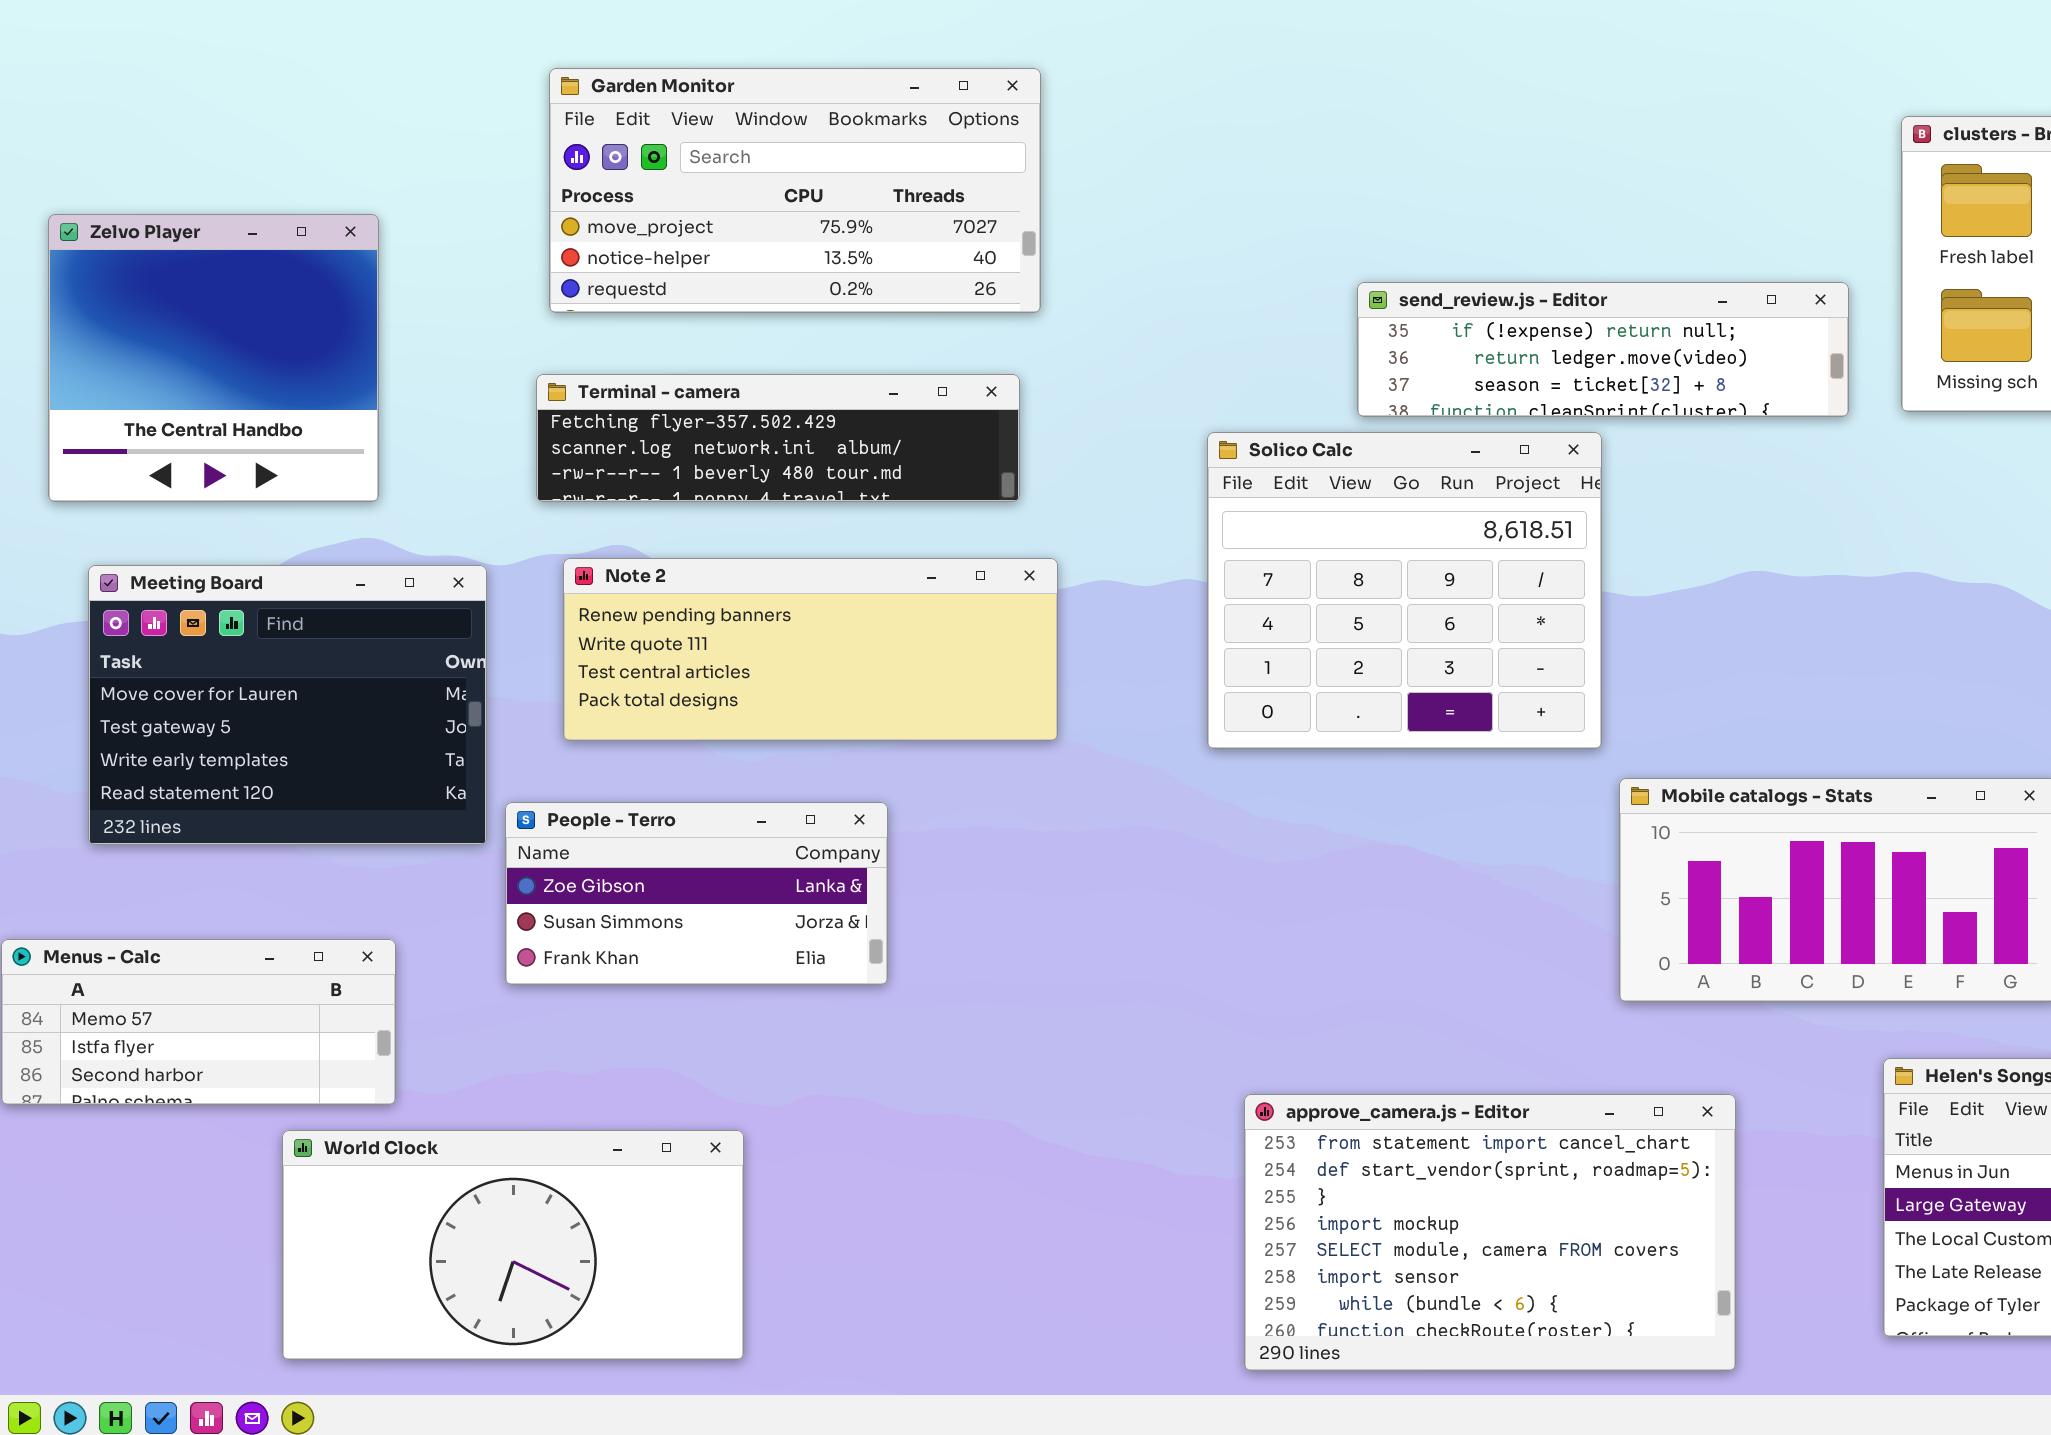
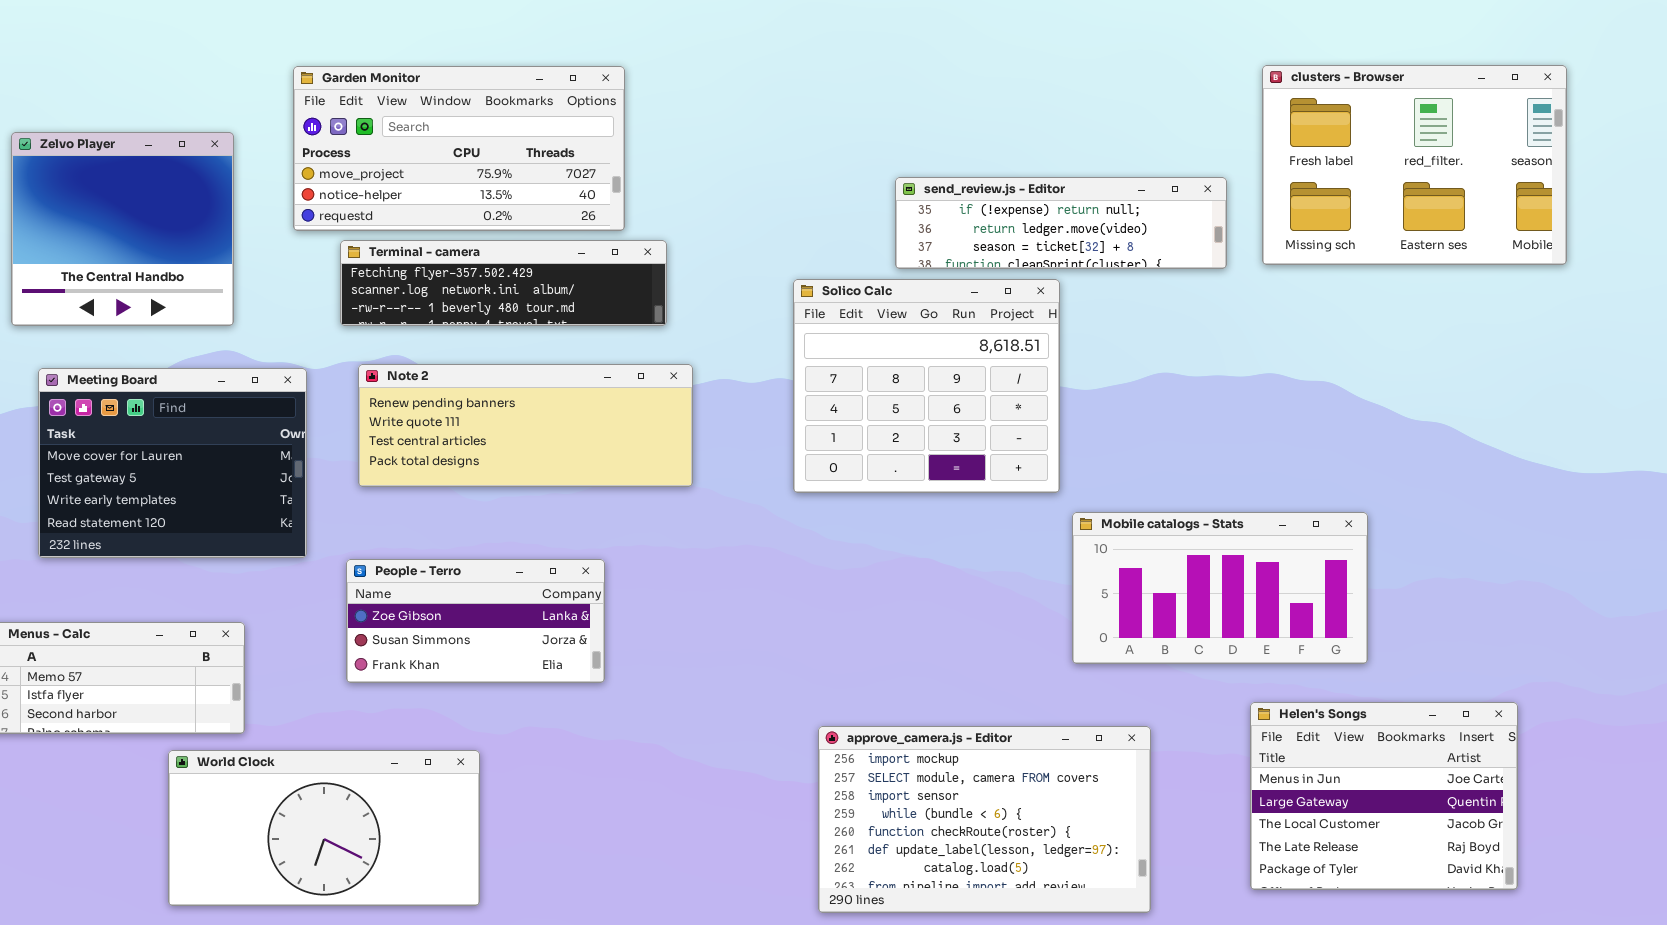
Garden Monitor: [549,68,1041,313] -> [293,66,625,231], moved
People - Terro: [505,802,888,985] -> [346,559,605,683], moved
approve_camera.js - Editor: [1244,1094,1736,1371] -> [818,726,1151,913], scrolled down 3 rows

